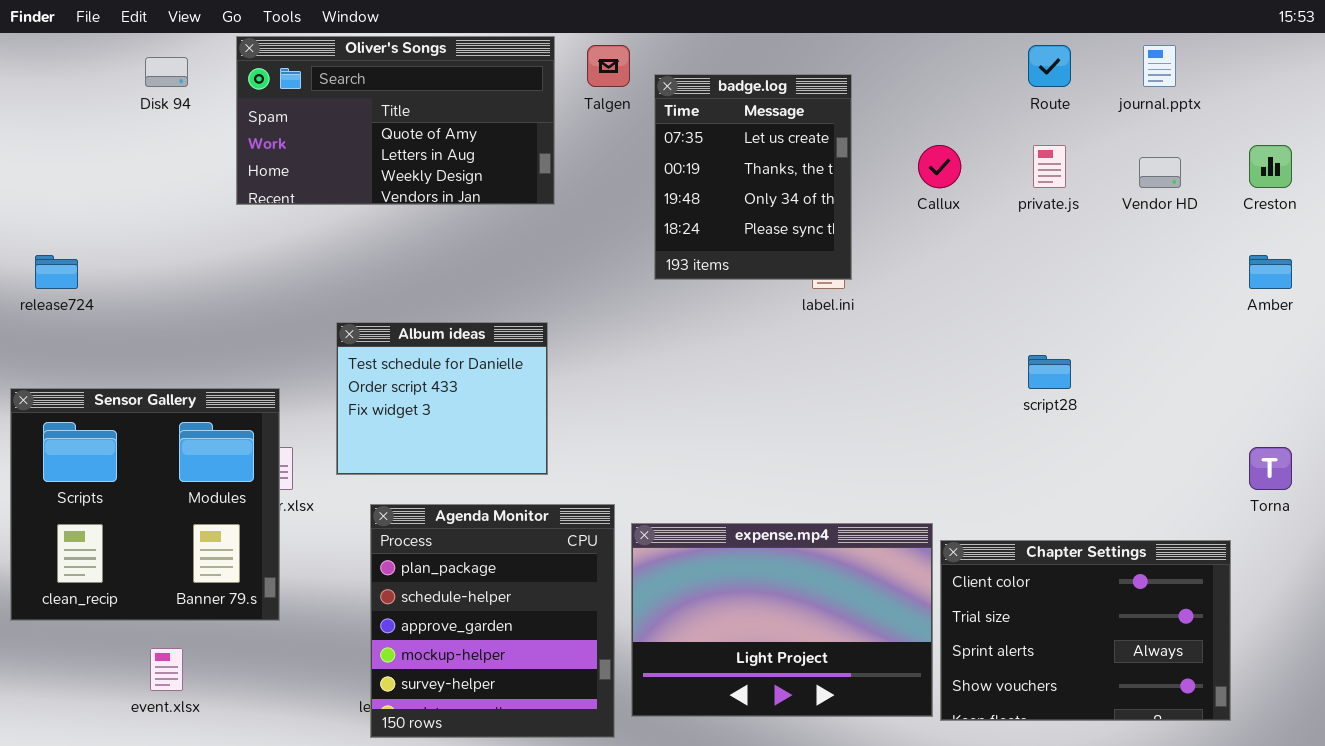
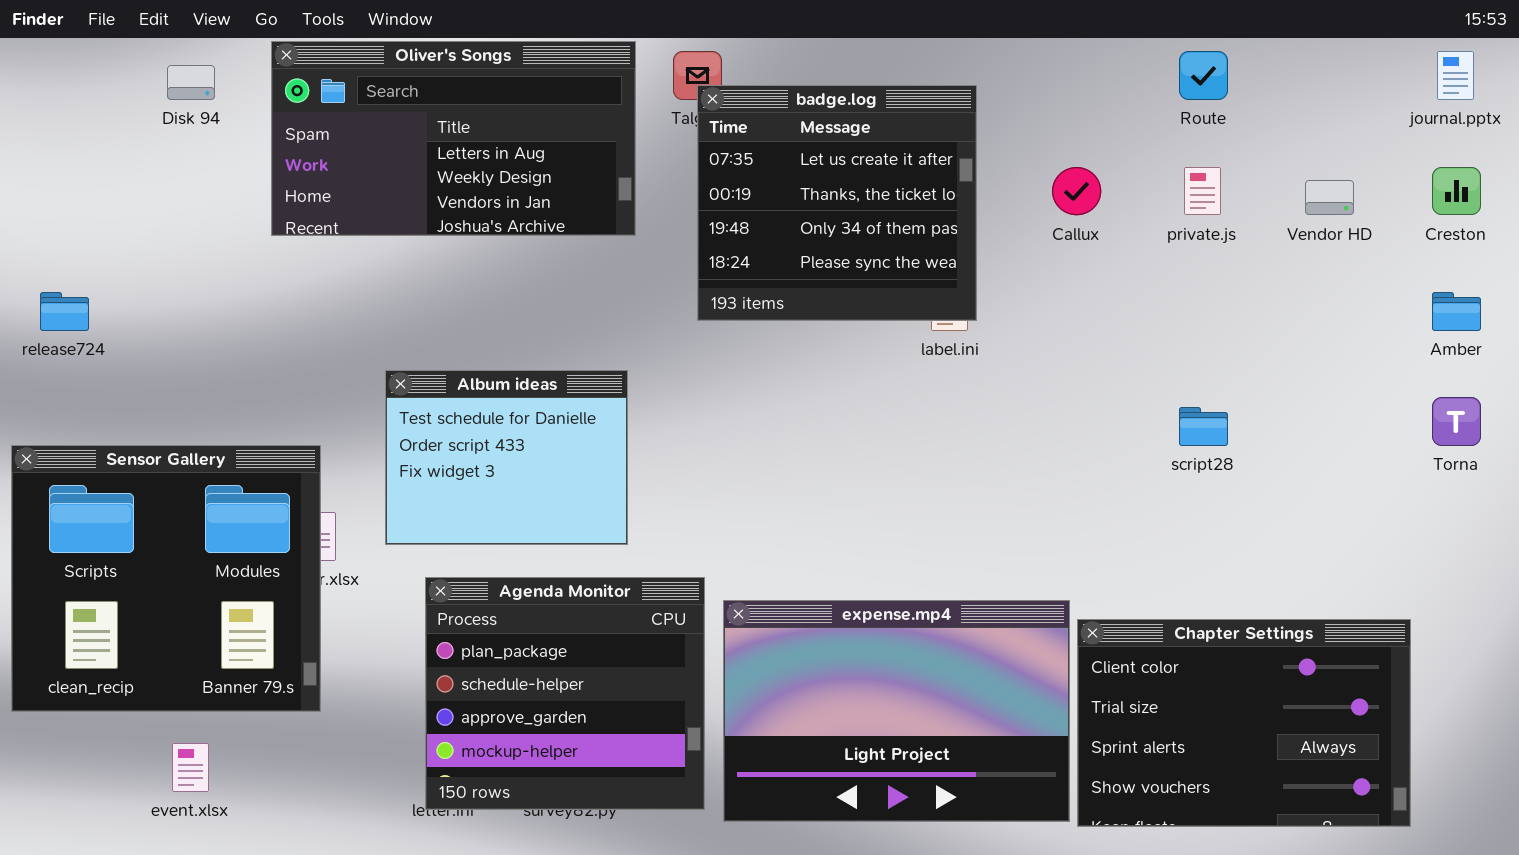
Oliver's Songs: [236,36,555,205] -> [271,41,636,236], scrolled down 1 row
journal.pptx: [1143,45,1176,87] -> [1437,51,1474,100], moved
badge.log: [654,74,852,280] -> [697,85,977,321], resized
Torna: [1249,447,1292,490] -> [1432,397,1481,446], moved
Agenda Monitor: [370,504,615,738] -> [425,577,705,810], resized

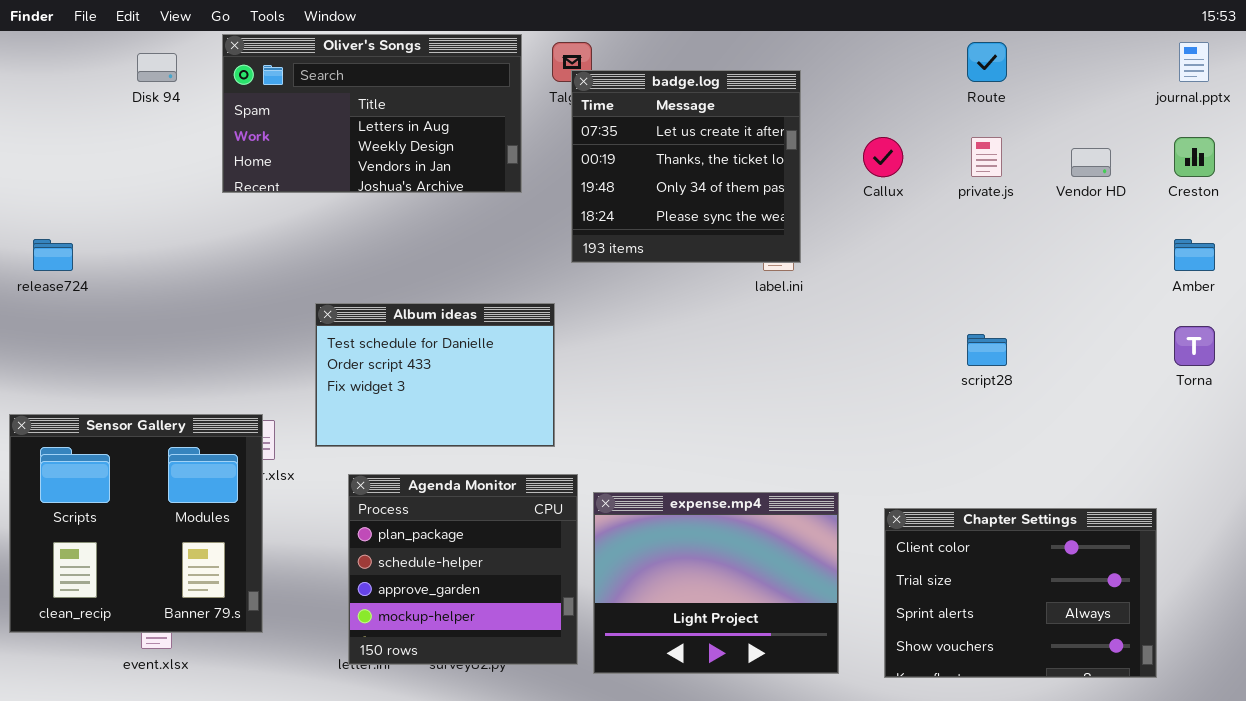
Album ideas: [385,370,628,545] -> [315,303,555,447], resized
Sensor Gallery: [11,445,321,712] -> [9,414,263,633], moved
expense.mp4: [723,600,1070,822] -> [593,492,839,674], resized

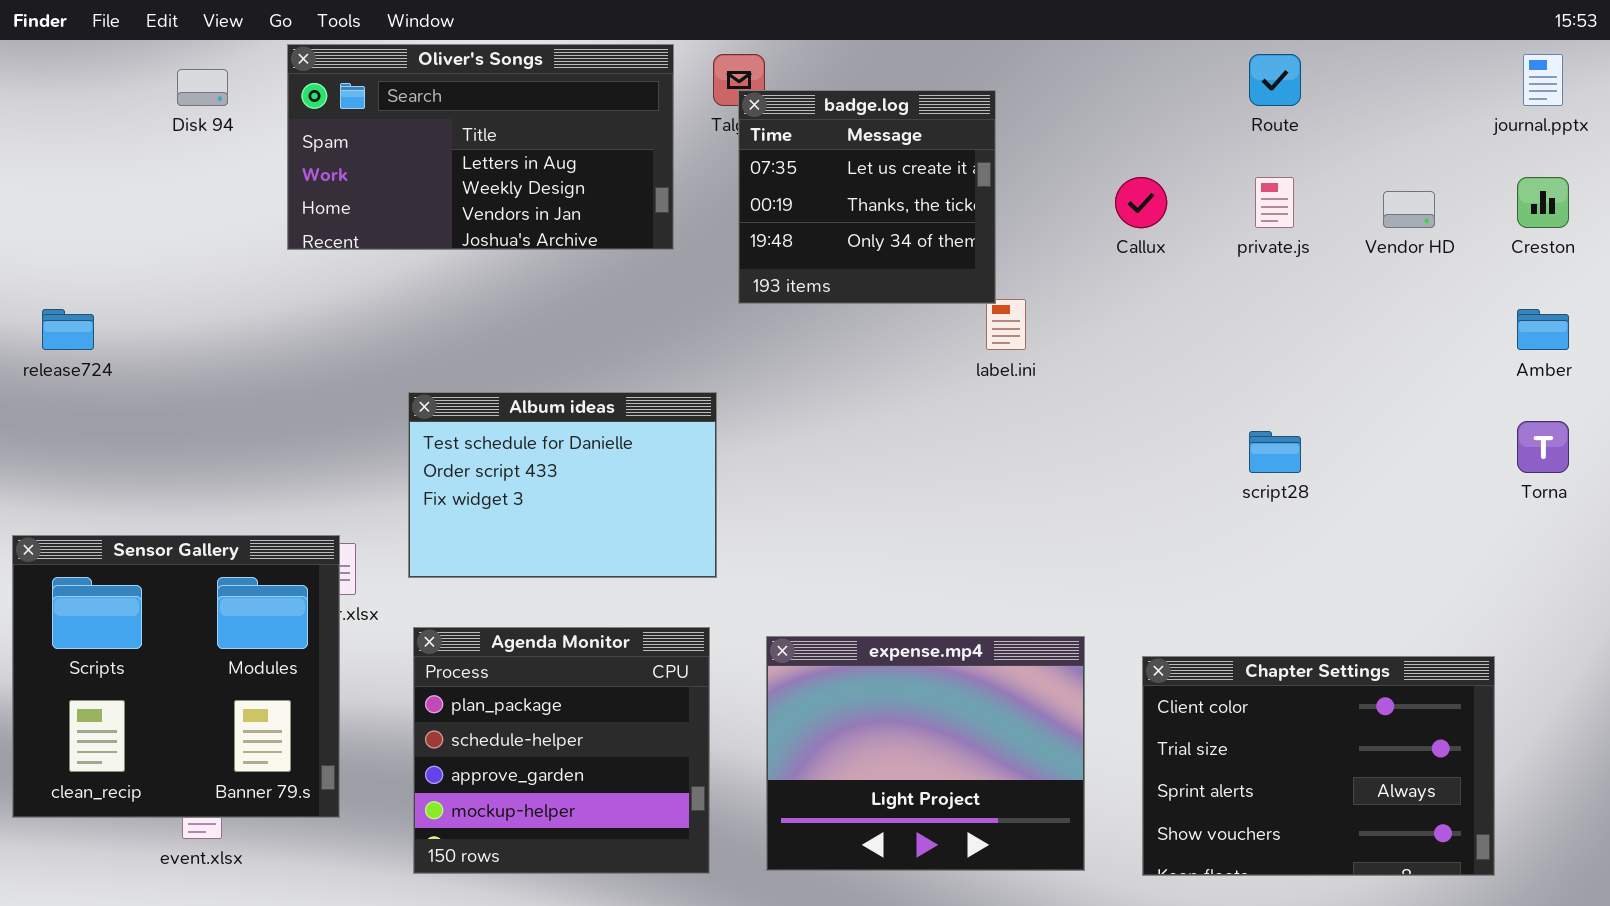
badge.log: [571,70,801,263] -> [738,90,996,304], resized
Agenda Monitor: [348,474,578,665] -> [413,627,710,874], moved

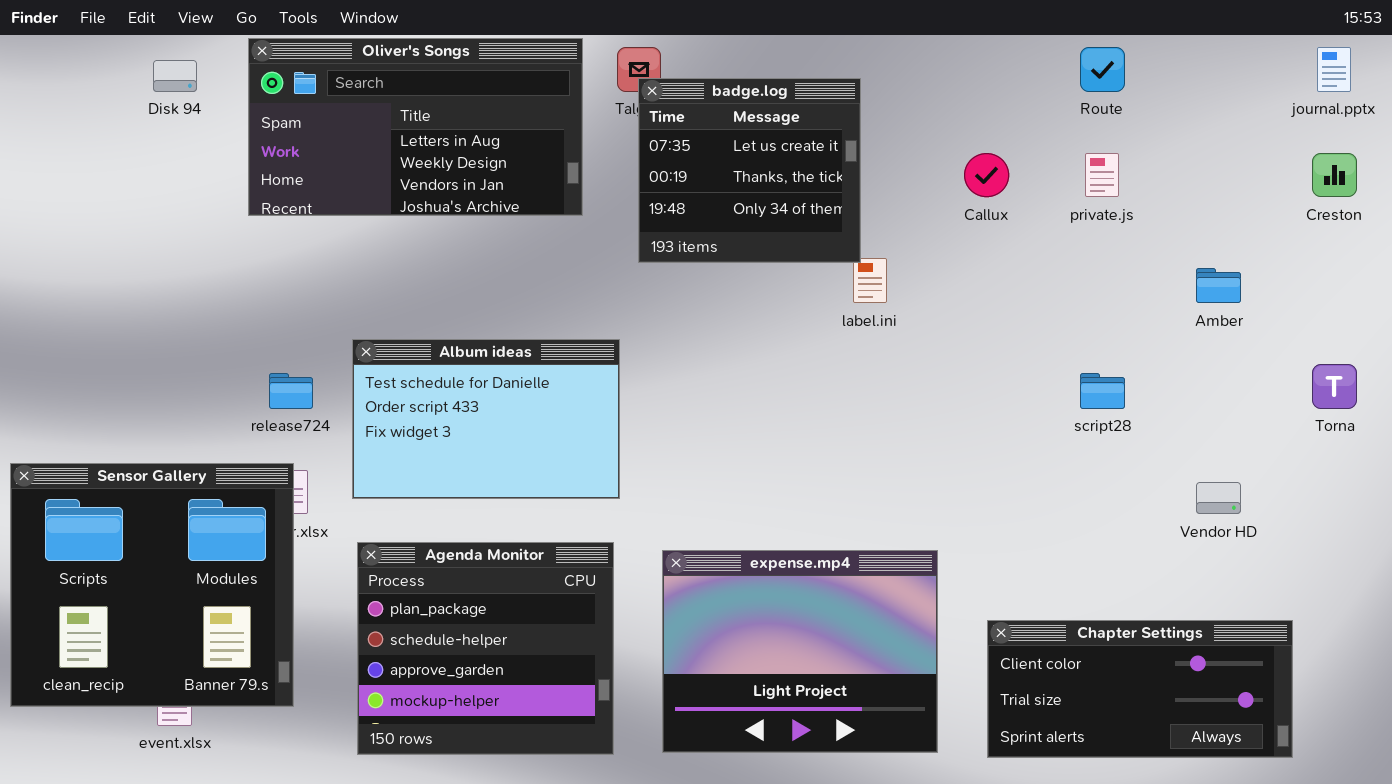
Vendor HD: [1383,191,1435,228] -> [1196,482,1241,514], moved
release724: [42,309,94,350] -> [269,373,313,409], moved
Amber: [1517,309,1569,350] -> [1196,268,1241,303], moved
Chapter Settings: [1142,656,1495,876] -> [987,620,1293,758], resized

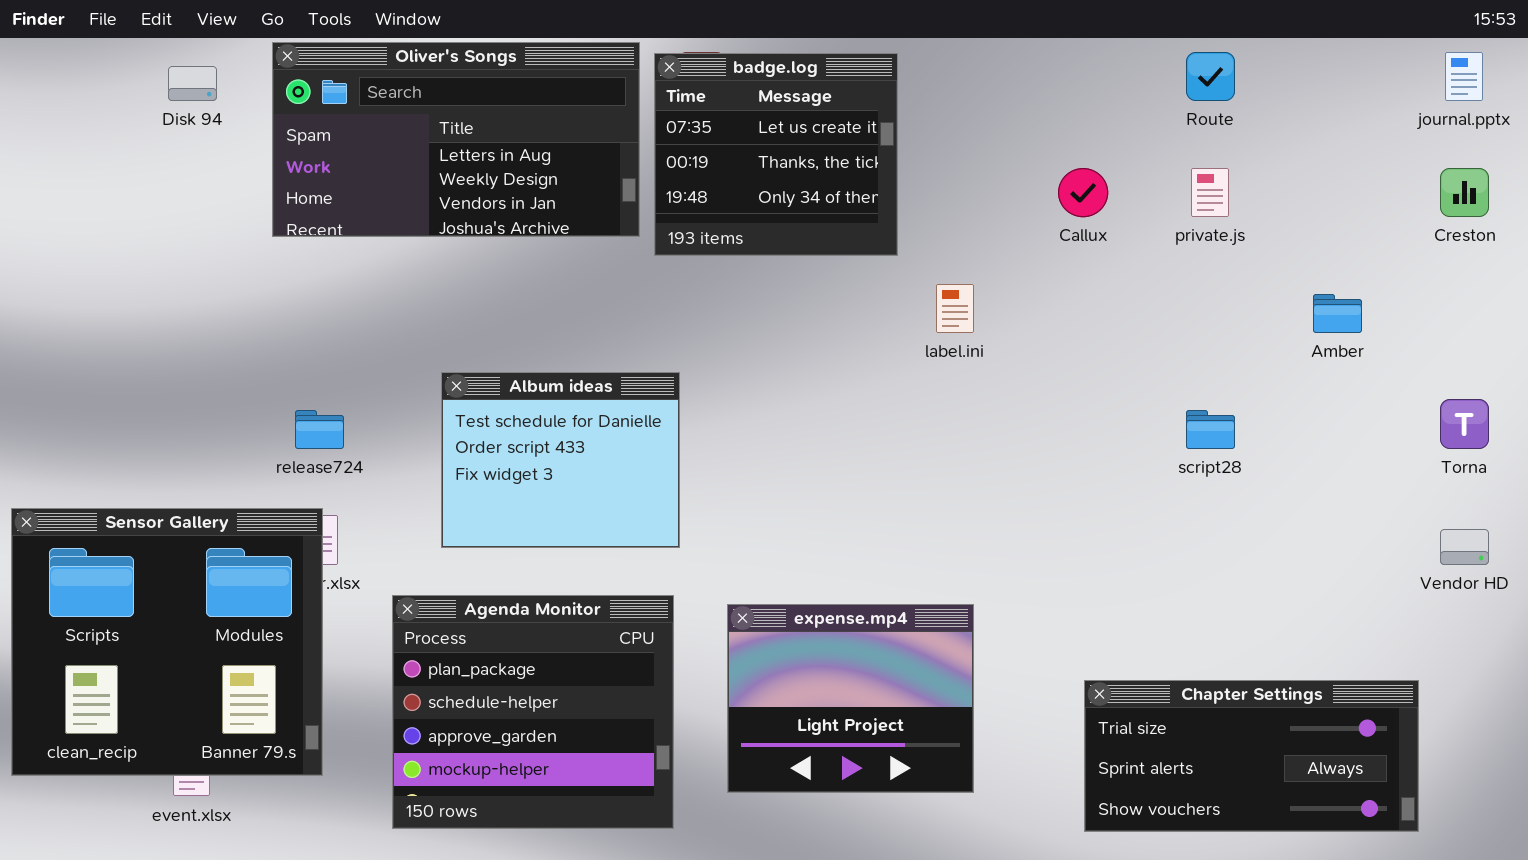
badge.log: [638,78,861,263] -> [654,53,898,256], moved
Album ideas: [352,339,620,499] -> [441,372,680,548], resized
Vendor HD: [1196,482,1241,514] -> [1440,529,1489,565], moved
expense.mp4: [662,550,938,753] -> [727,604,974,793], resized
Chapter Settings: [987,620,1293,758] -> [1084,680,1419,832], scrolled down 1 row

